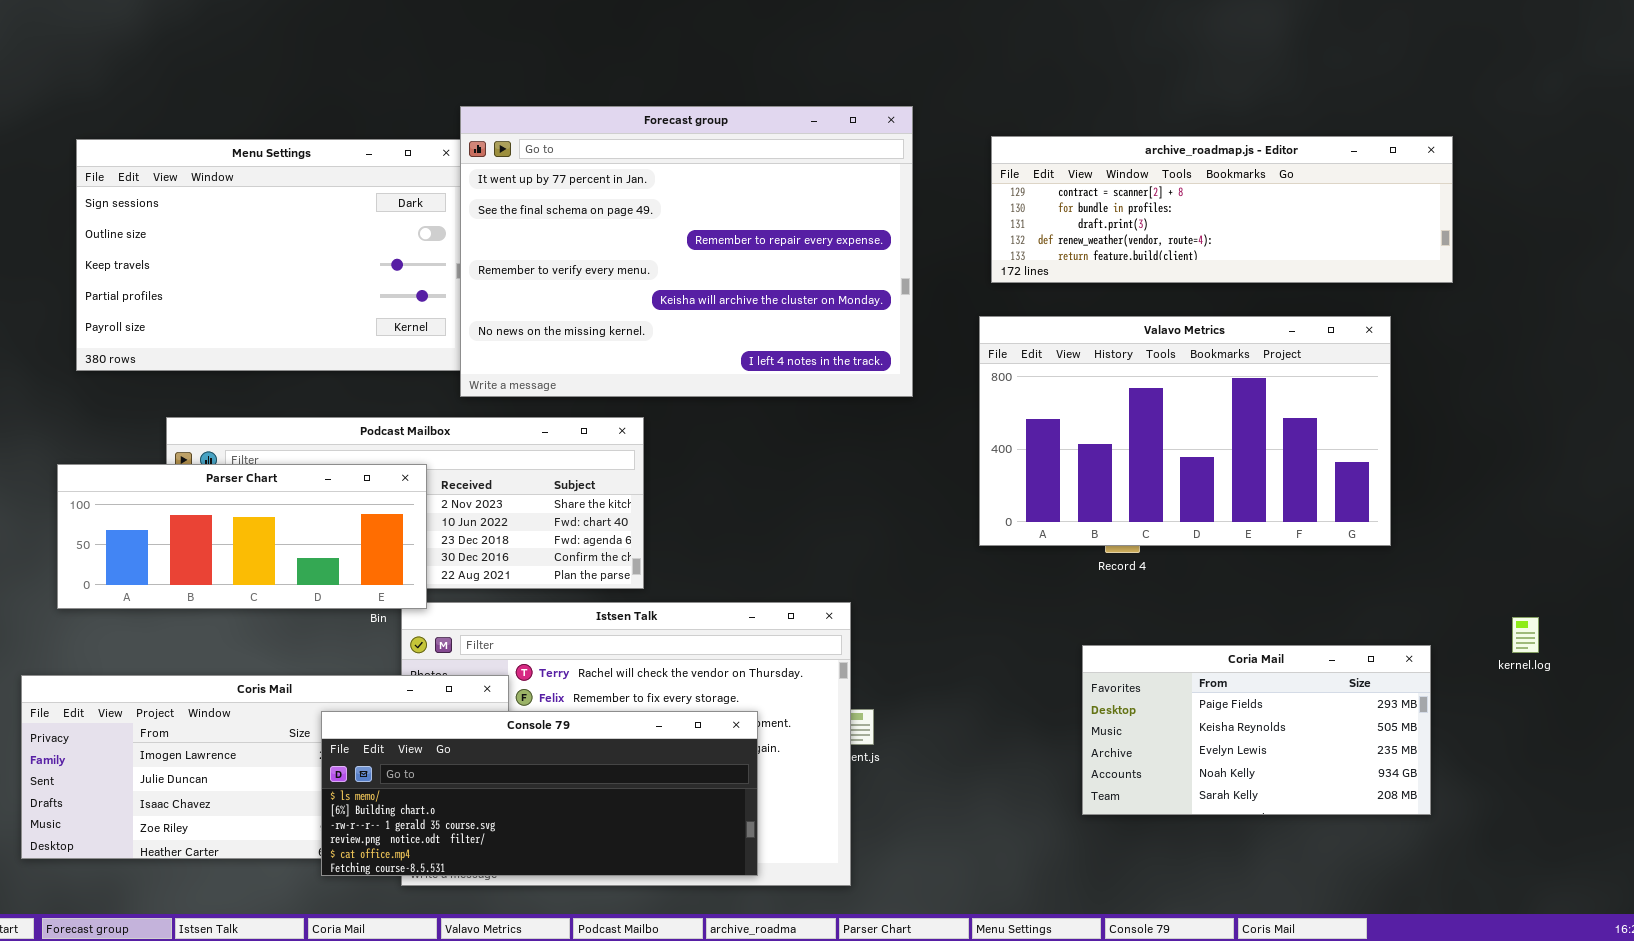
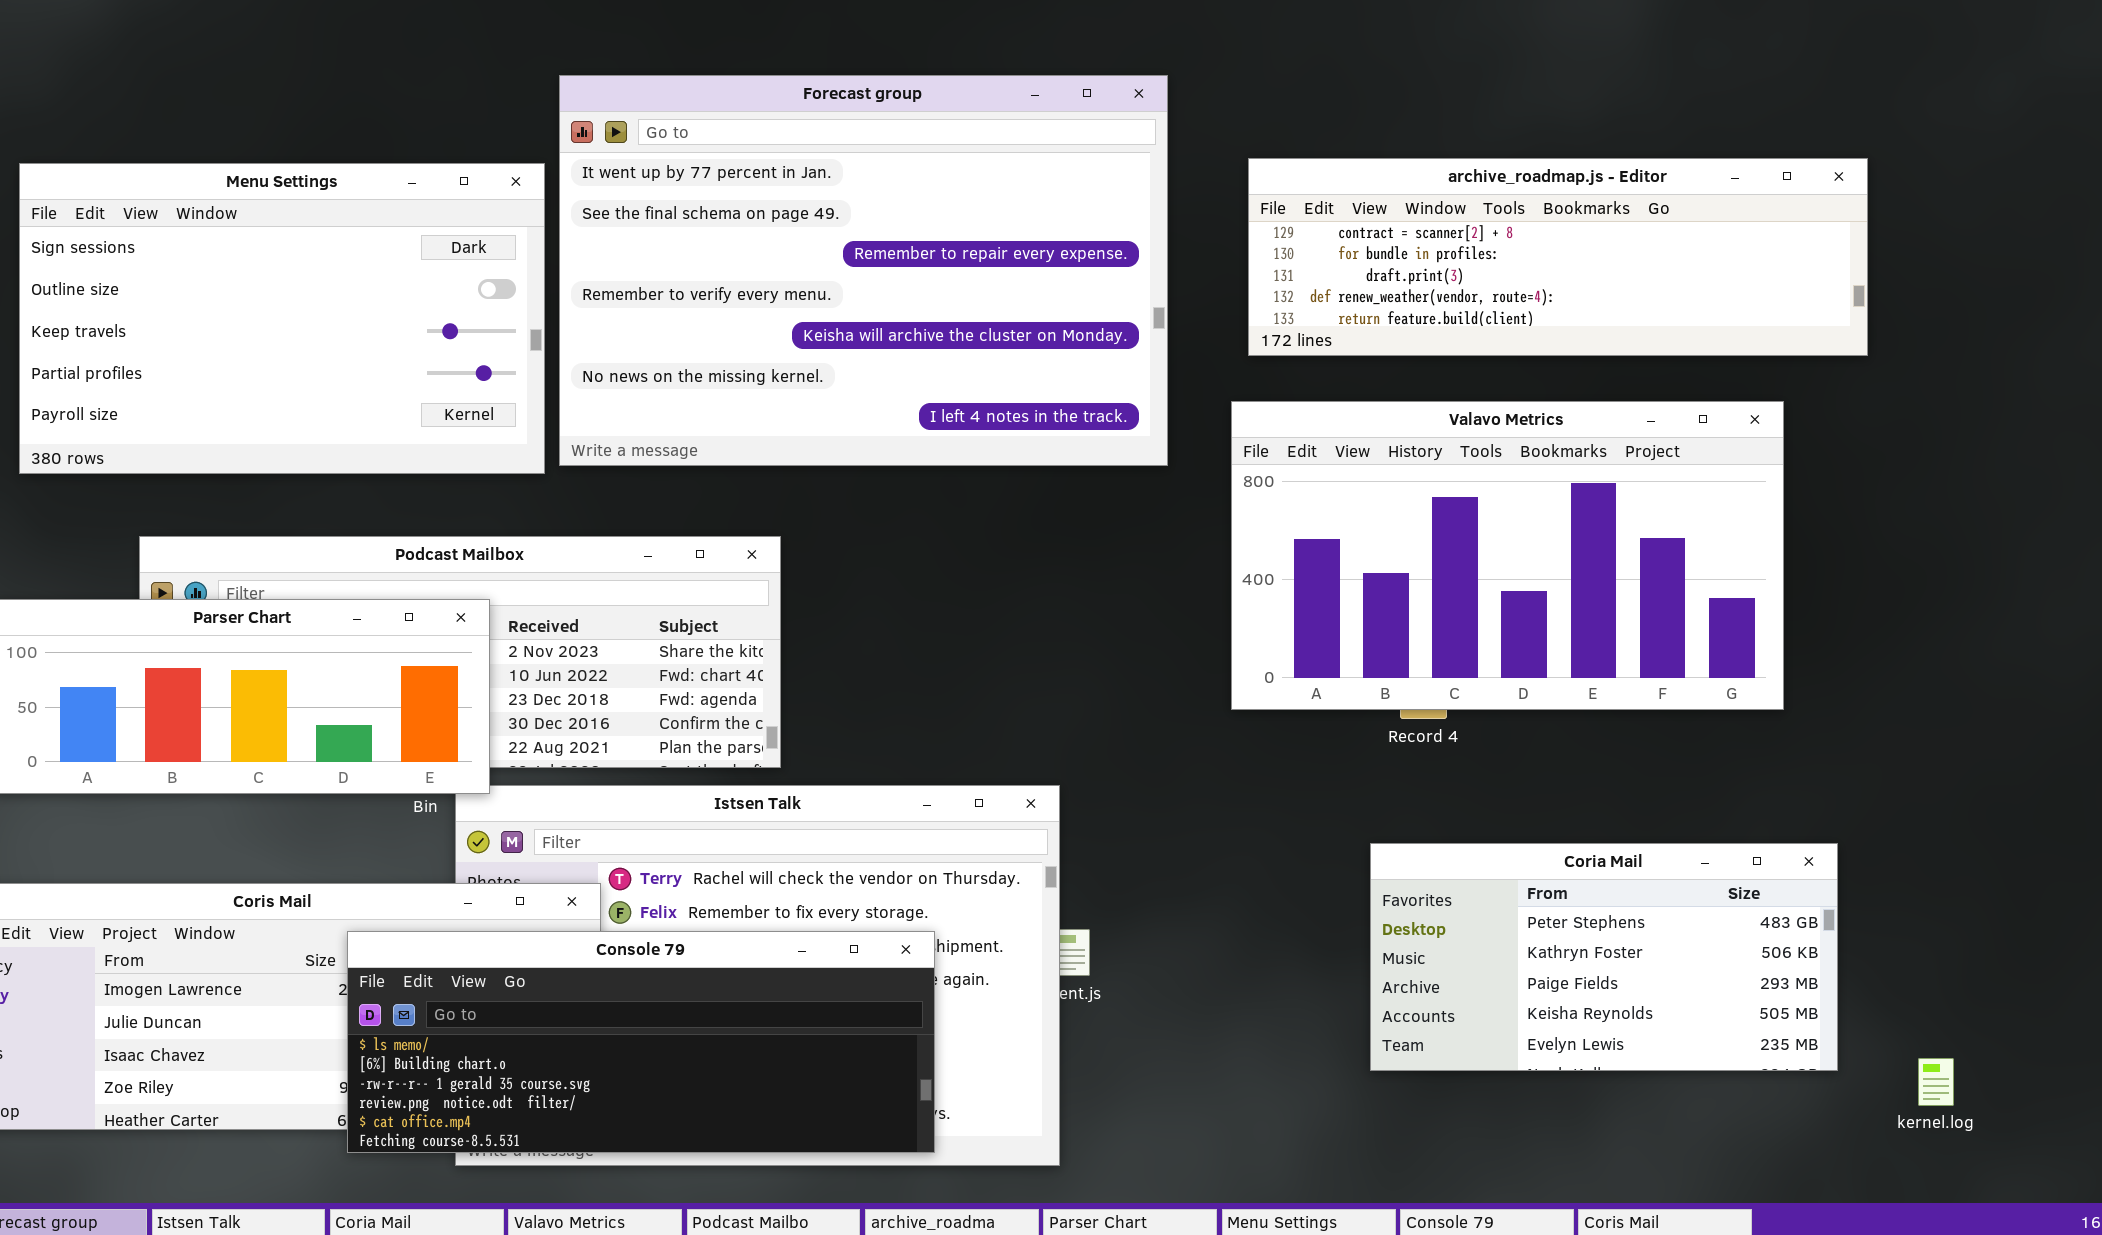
Forecast group: [460,106,913,397] -> [559,75,1168,466], moved
kernel.log: [1512,617,1539,653] -> [1918,1058,1954,1106], moved
Coria Mail: [1082,645,1431,815] -> [1370,843,1838,1071], scrolled up 2 rows

